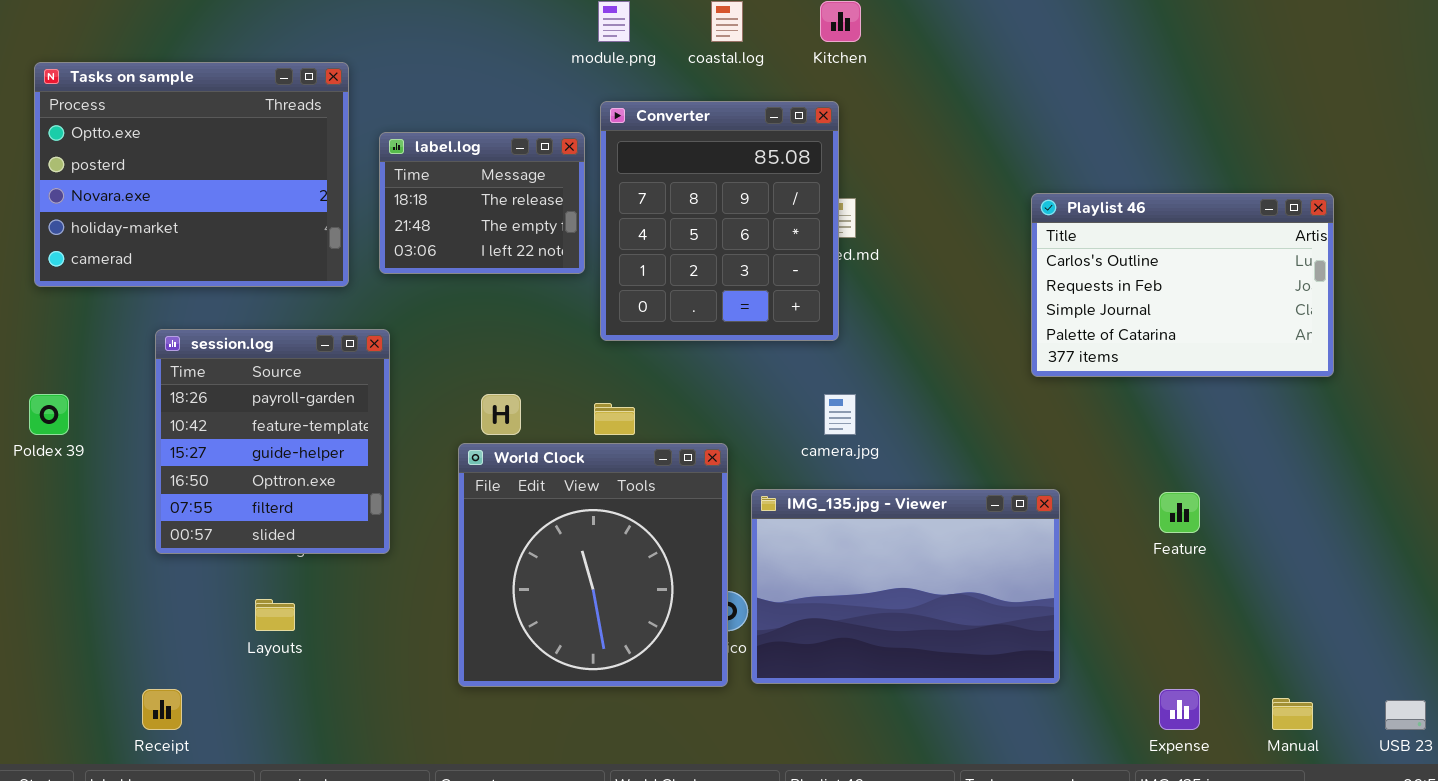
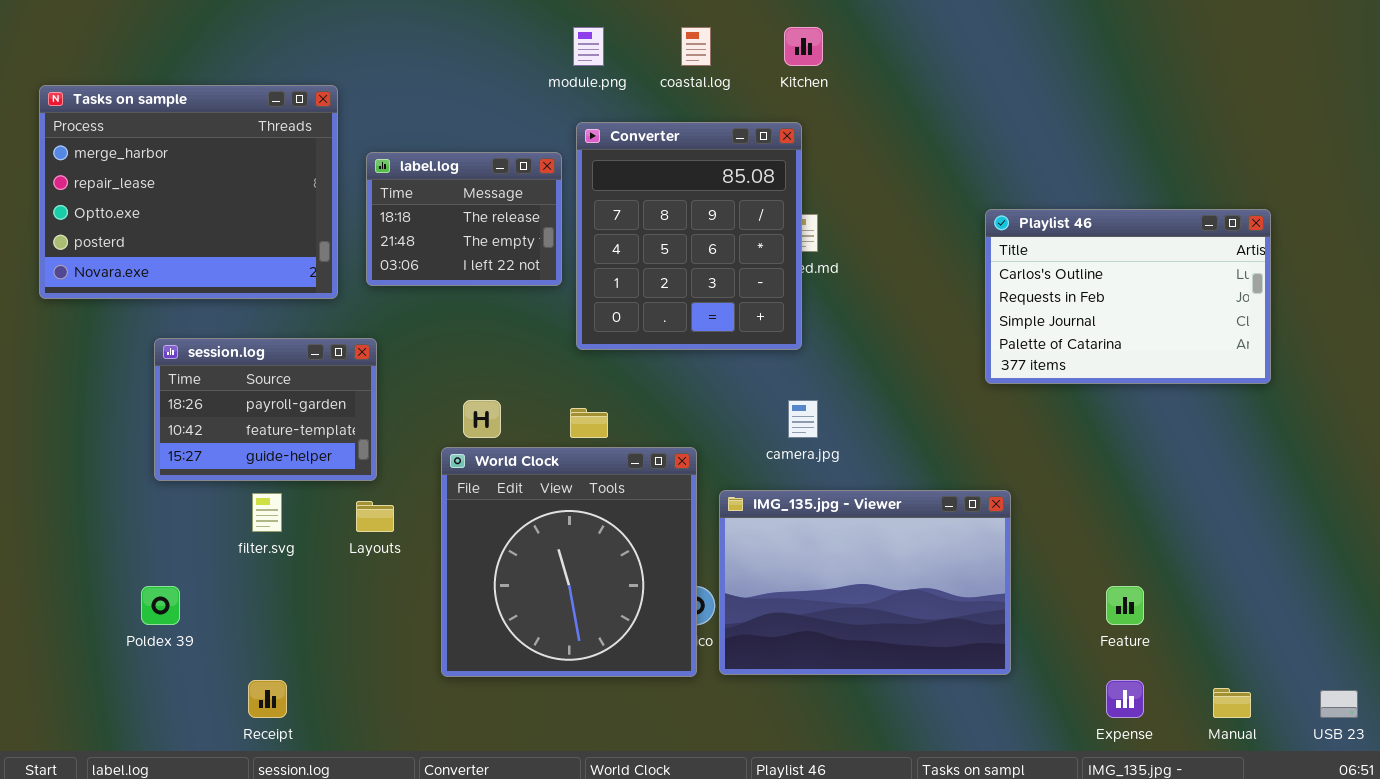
Tasks on sample: [34,62,349,287] -> [39,85,338,299], scrolled up 2 rows
session.log: [155,329,390,554] -> [154,338,377,481], resized
Poldex 39: [29,394,69,435] -> [141,586,180,625], moved
Feature: [1159,492,1200,533] -> [1106,586,1144,625], moved
Layouts: [255,599,295,631] -> [356,501,394,532], moved
Receipt: [142,689,182,730] -> [248,680,287,718], moved

